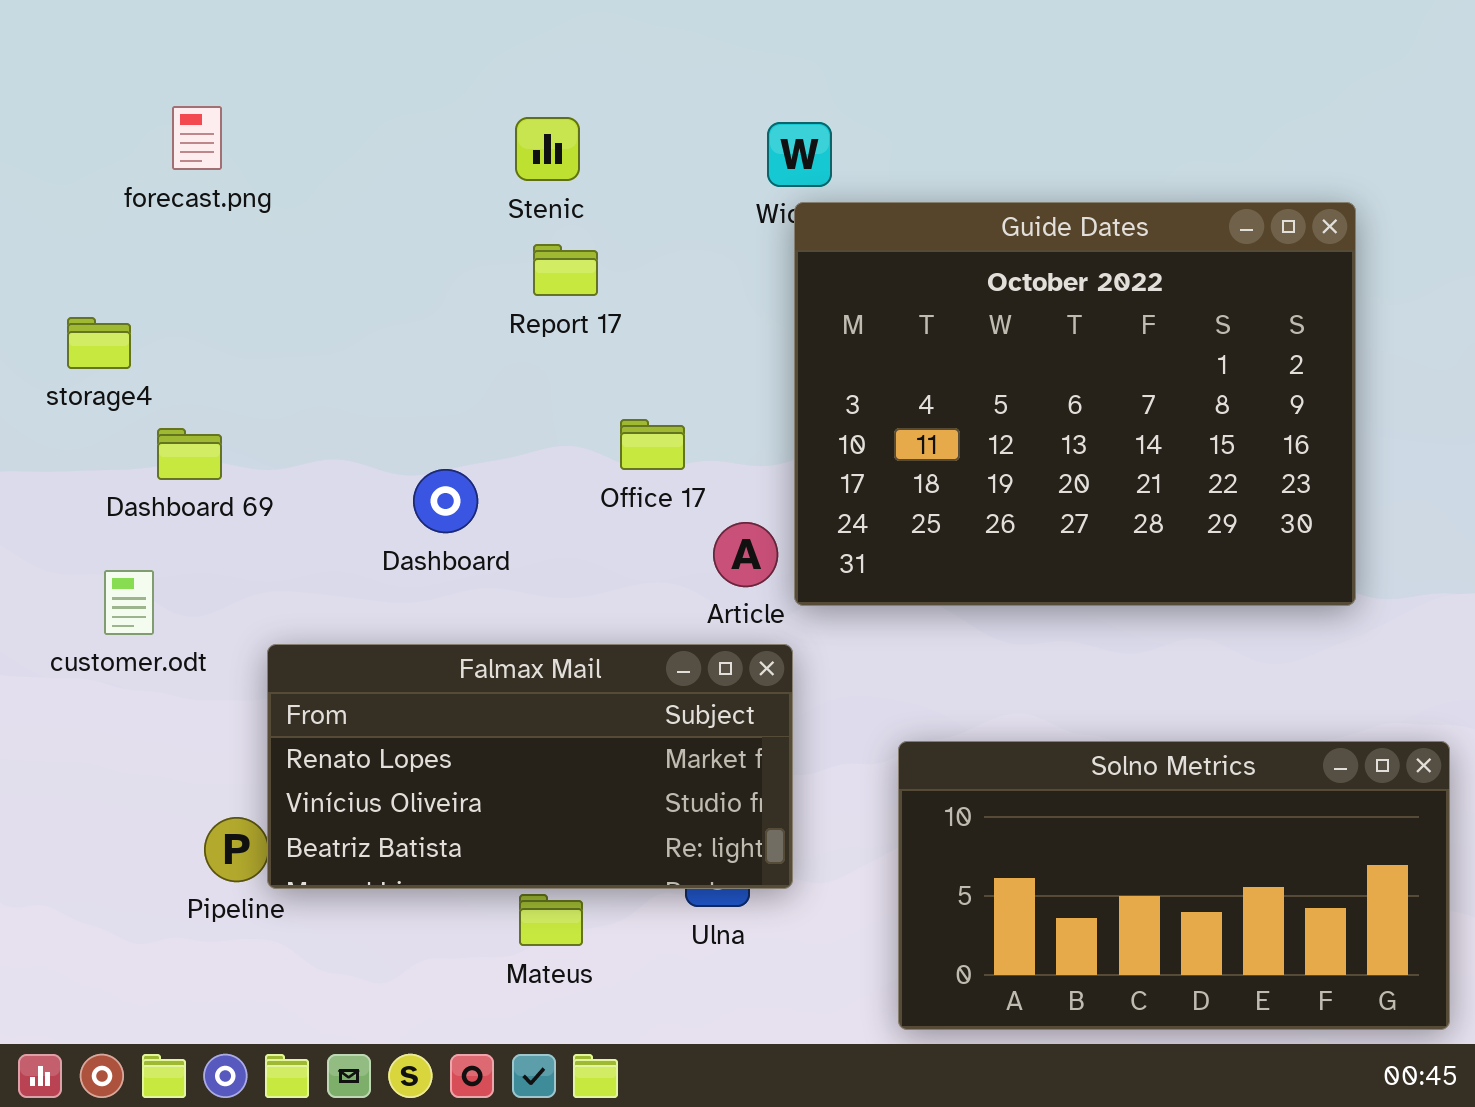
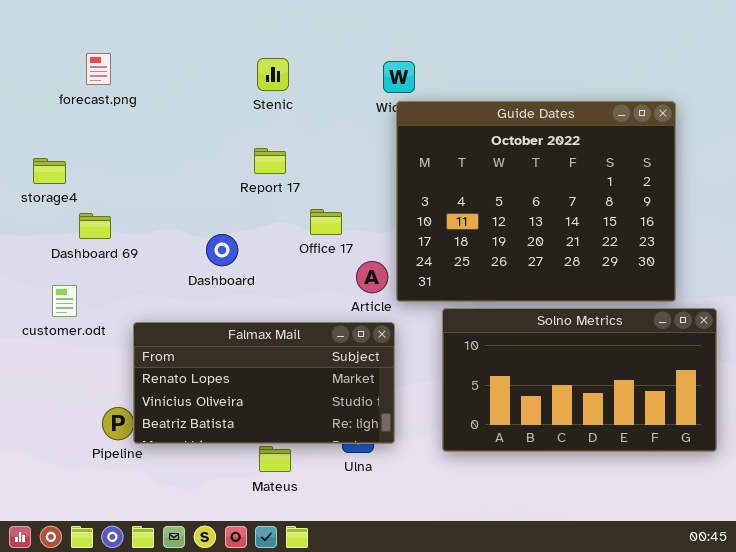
Report 17: [533,244,598,296] -> [254,148,286,174], moved
Solno Metrics: [898,741,1450,1030] -> [442,308,717,452], moved

